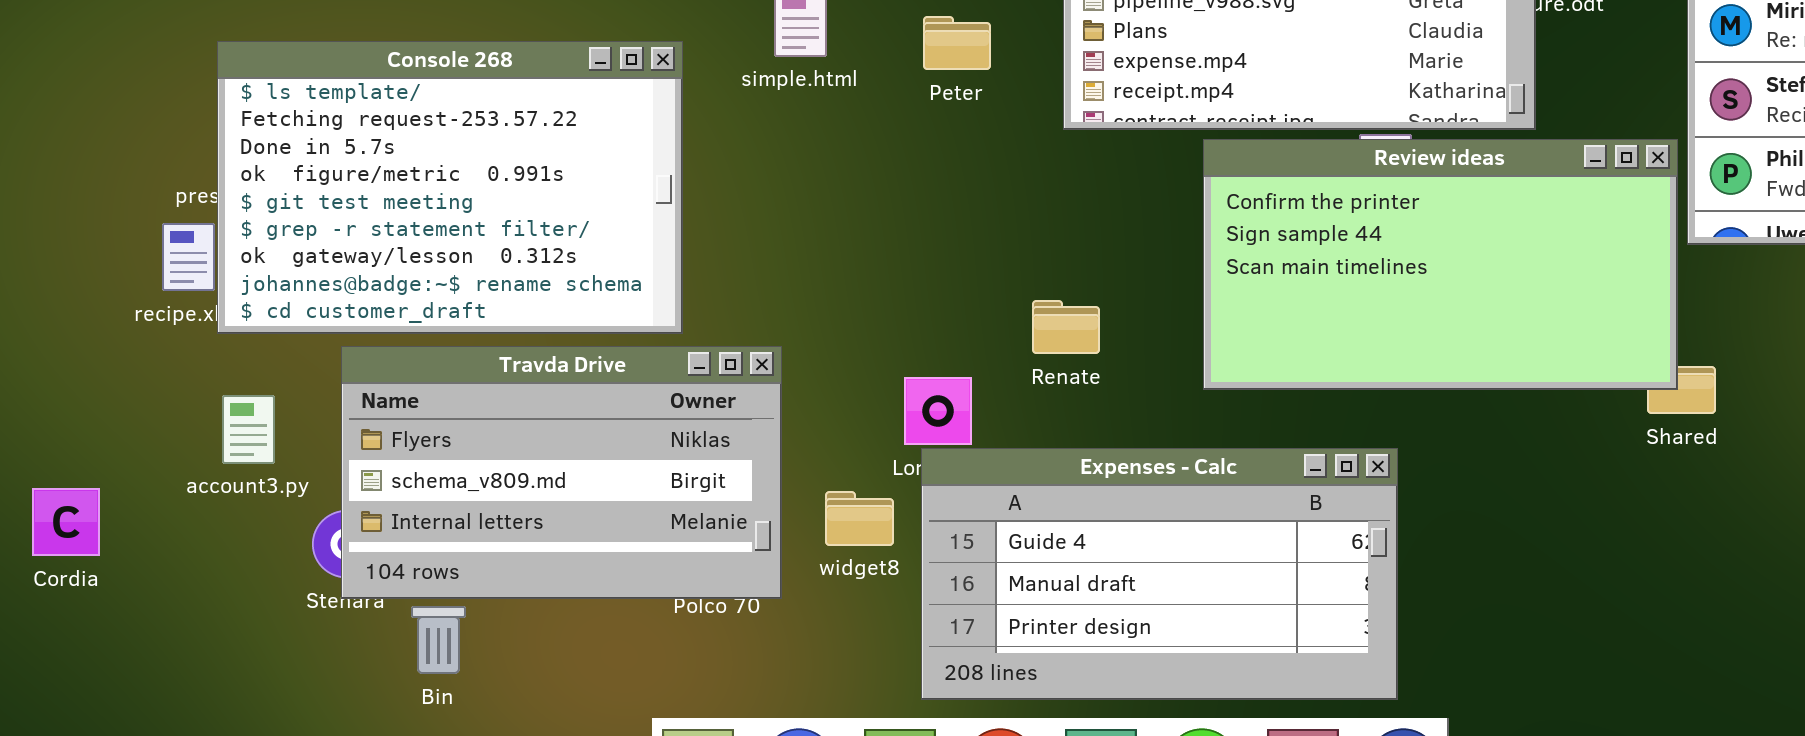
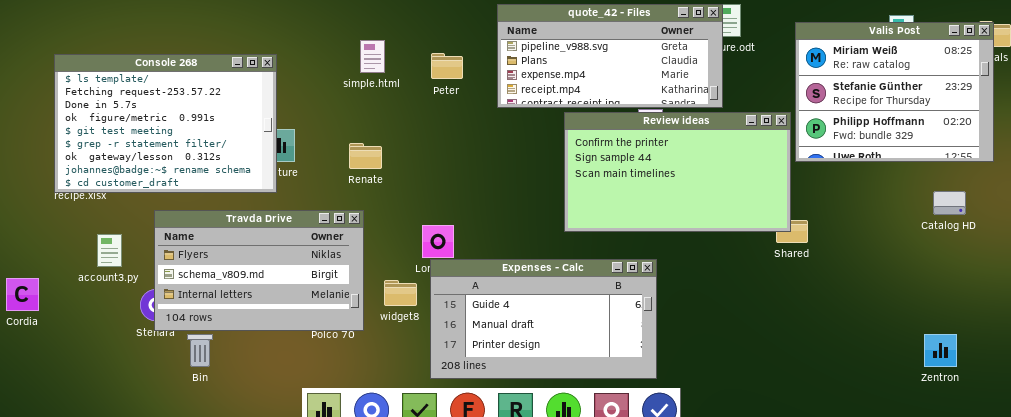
Console 268: [217,41,683,334] -> [54,54,277,193], moved
Renate: [1032,300,1100,354] -> [349,143,382,169], moved

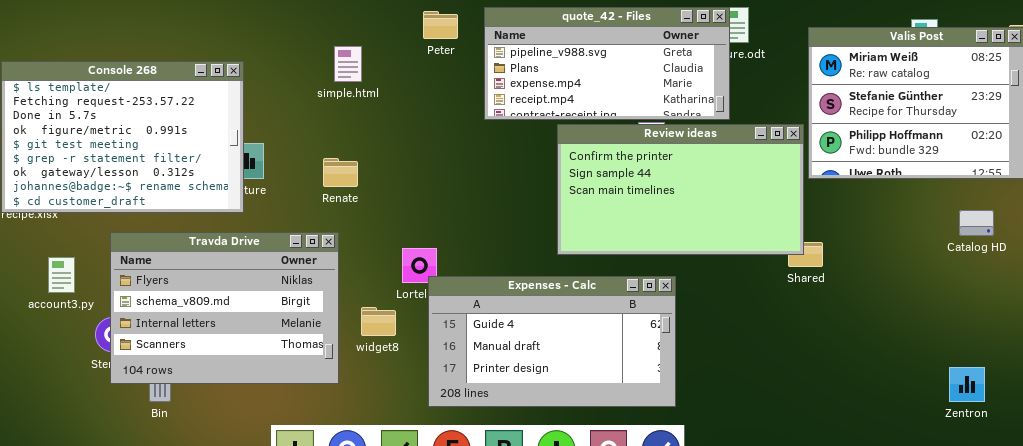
Peter: [431,53,463,79] -> [423,11,458,39], moved
Travda Drive: [154,210,364,331] -> [110,232,339,384], resized
Expenses - Calc: [430,259,657,379] -> [428,276,676,407], moved

